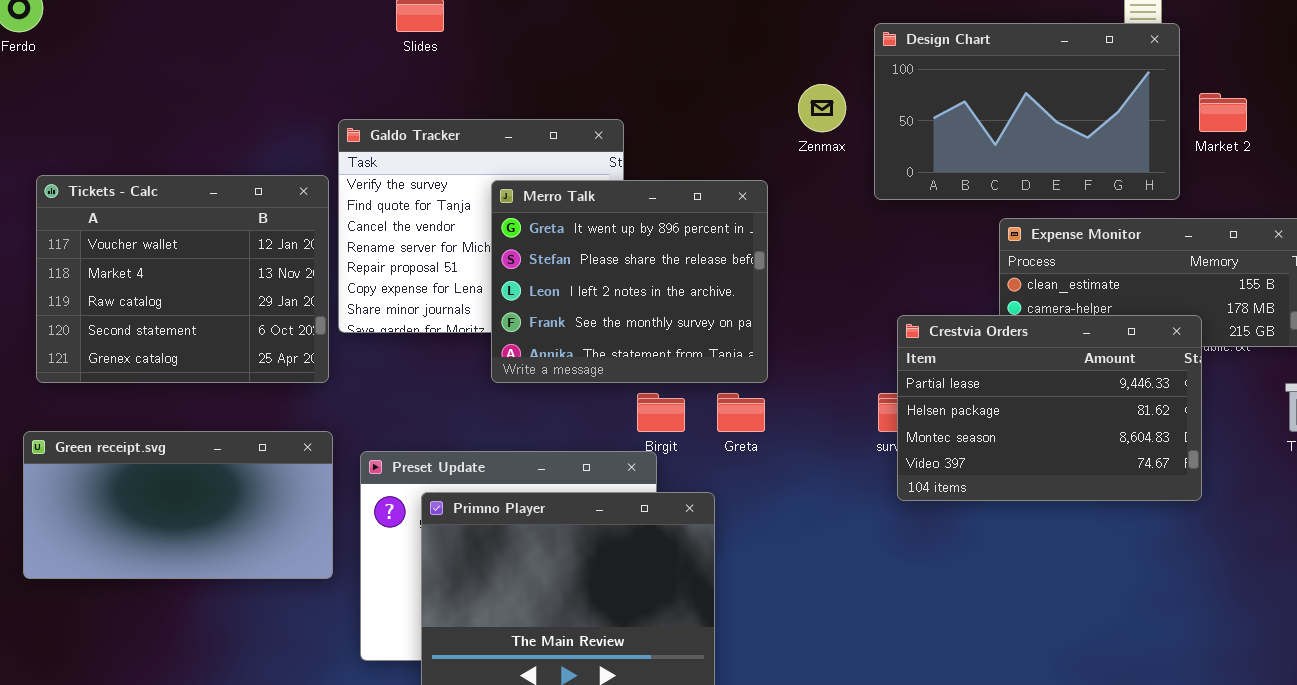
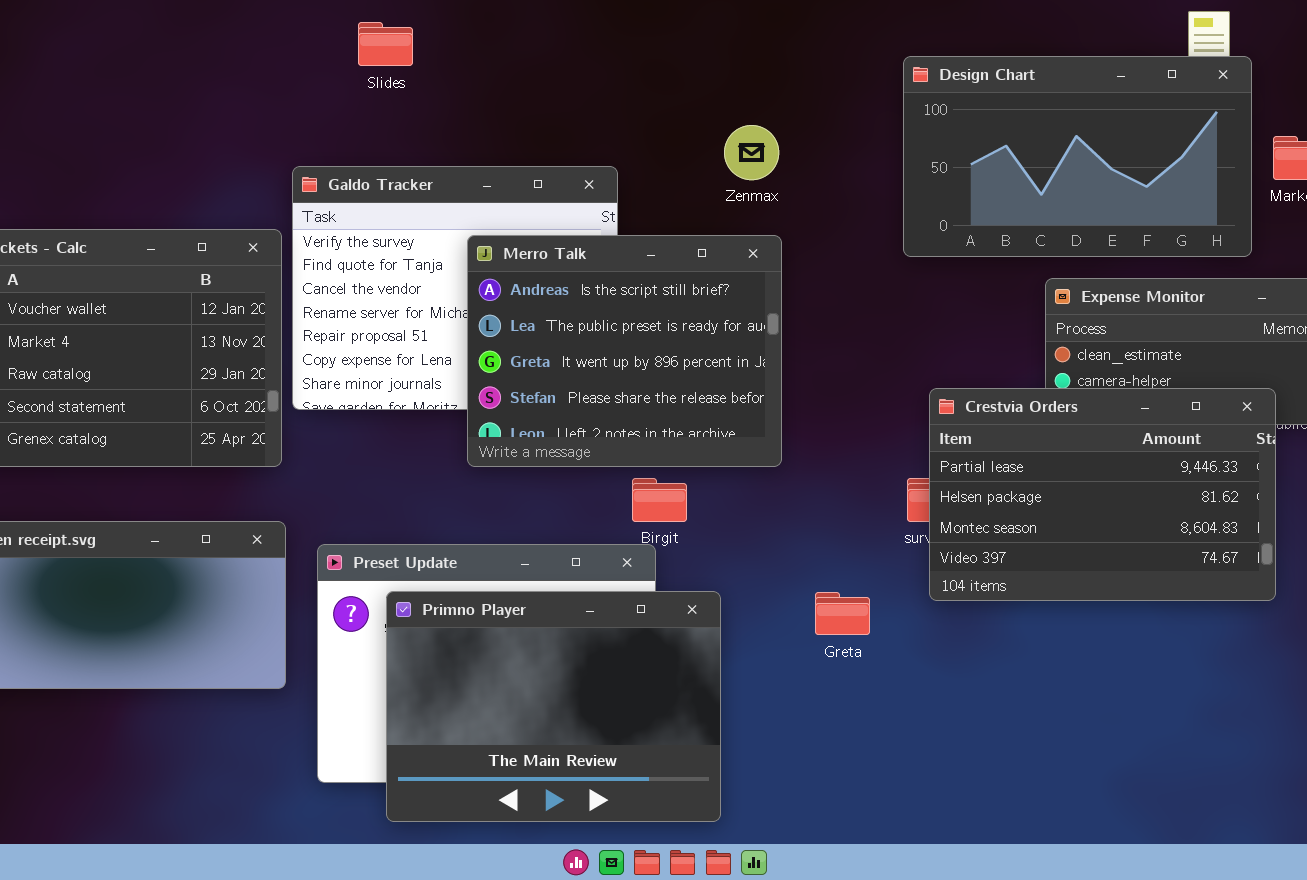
Zenmax: [798,84,846,132] -> [724,125,779,180], moved
Merro Talk: [491,180,768,383] -> [467,235,782,467], scrolled up 2 rows
Greta: [717,393,765,432] -> [815,592,870,635], moved

